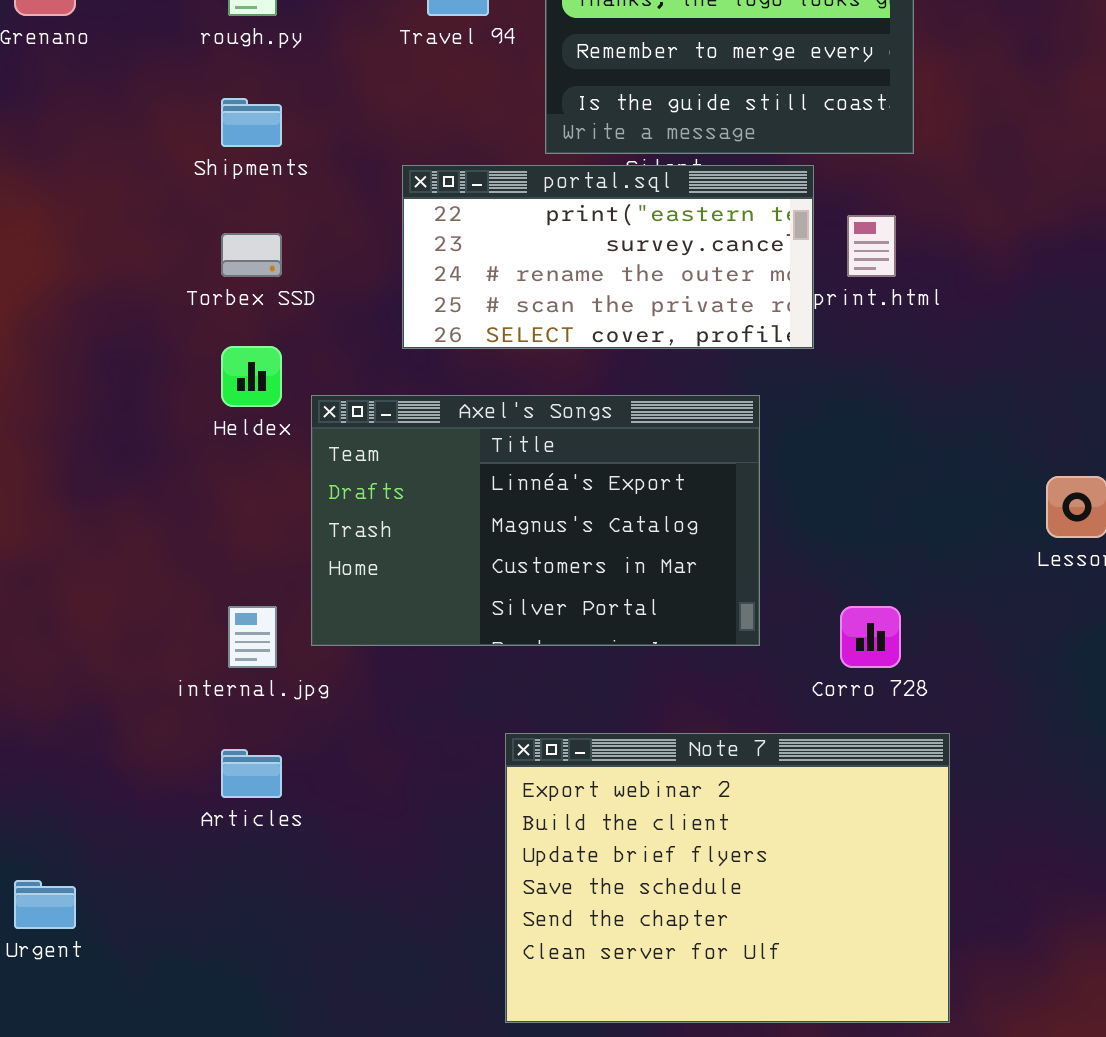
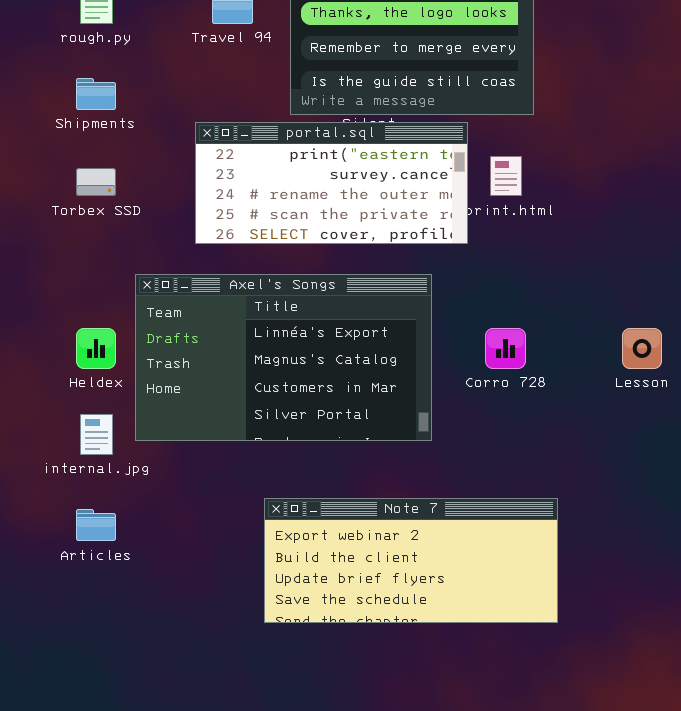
Heldex: [221,346,282,407] -> [76,328,116,369], moved
Corro 728: [840,606,901,668] -> [485,328,526,369], moved
Note 7: [505,733,950,1023] -> [264,498,558,623], resized

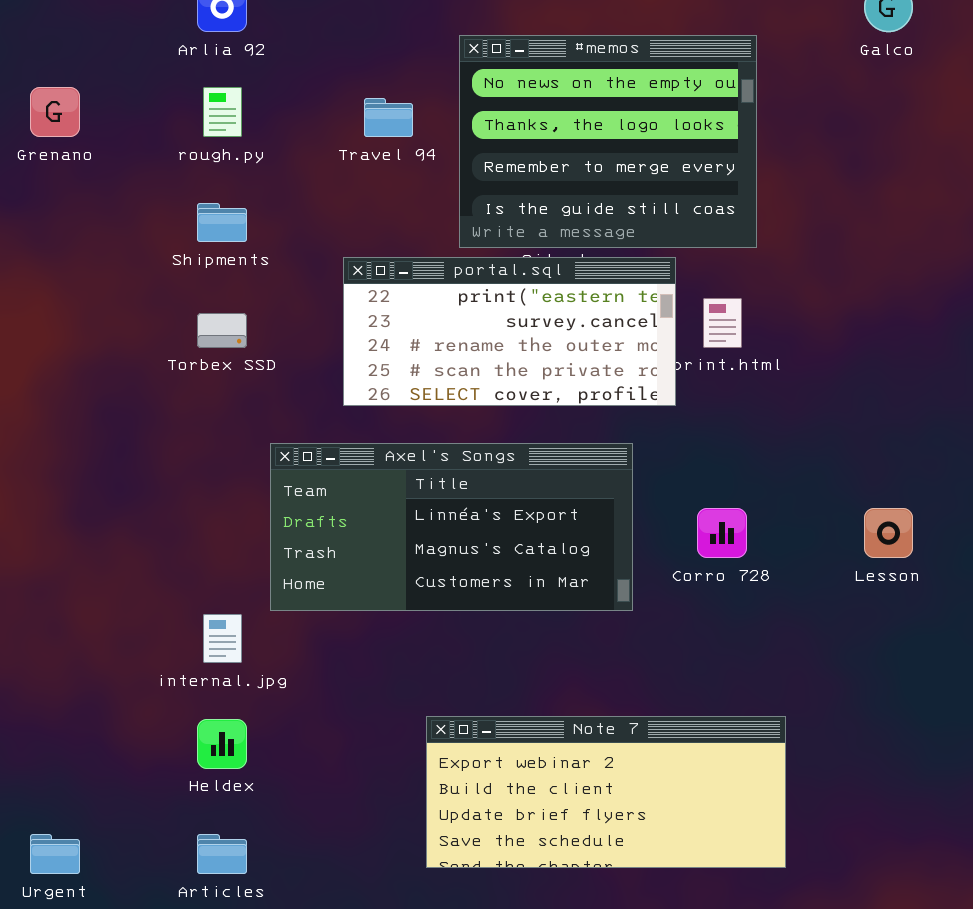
Axel's Songs: [135,274,432,441] -> [270,443,633,611], resized
Heldex: [76,328,116,369] -> [197,719,247,769], moved
Articles: [76,509,116,541] -> [197,834,247,874], moved

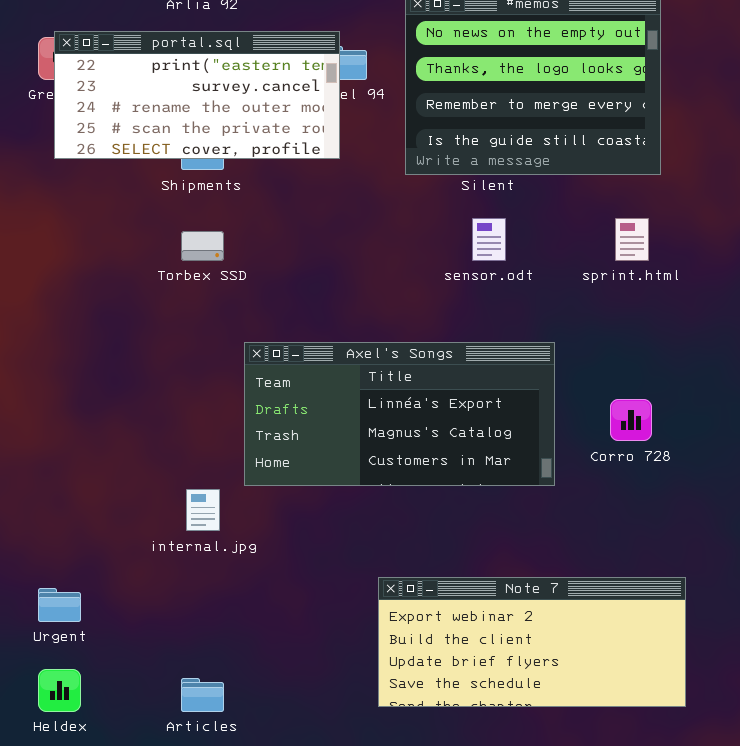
portal.sql: [343,257,676,406] -> [54,31,340,159], moved
Heldex: [197,719,247,769] -> [38,669,81,712], moved
Urgent: [30,834,80,874] -> [38,588,81,622], moved

